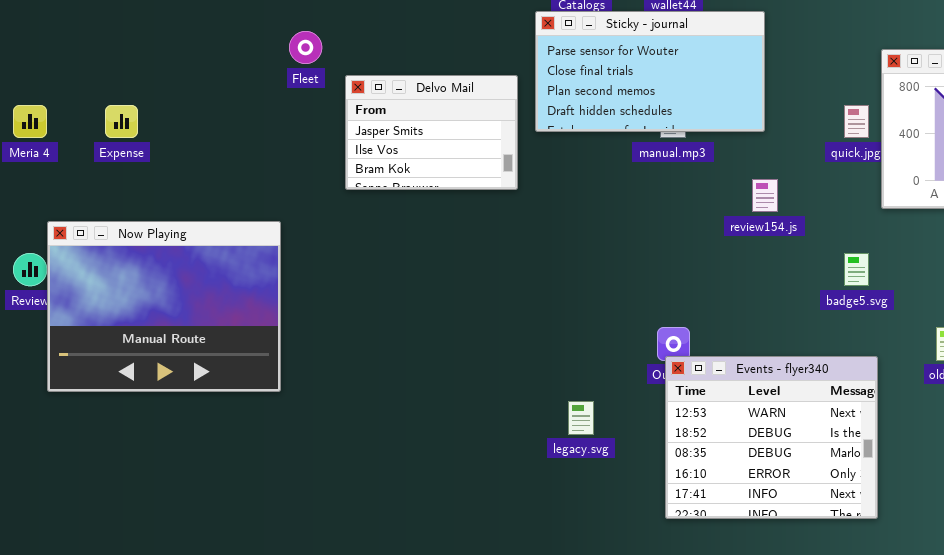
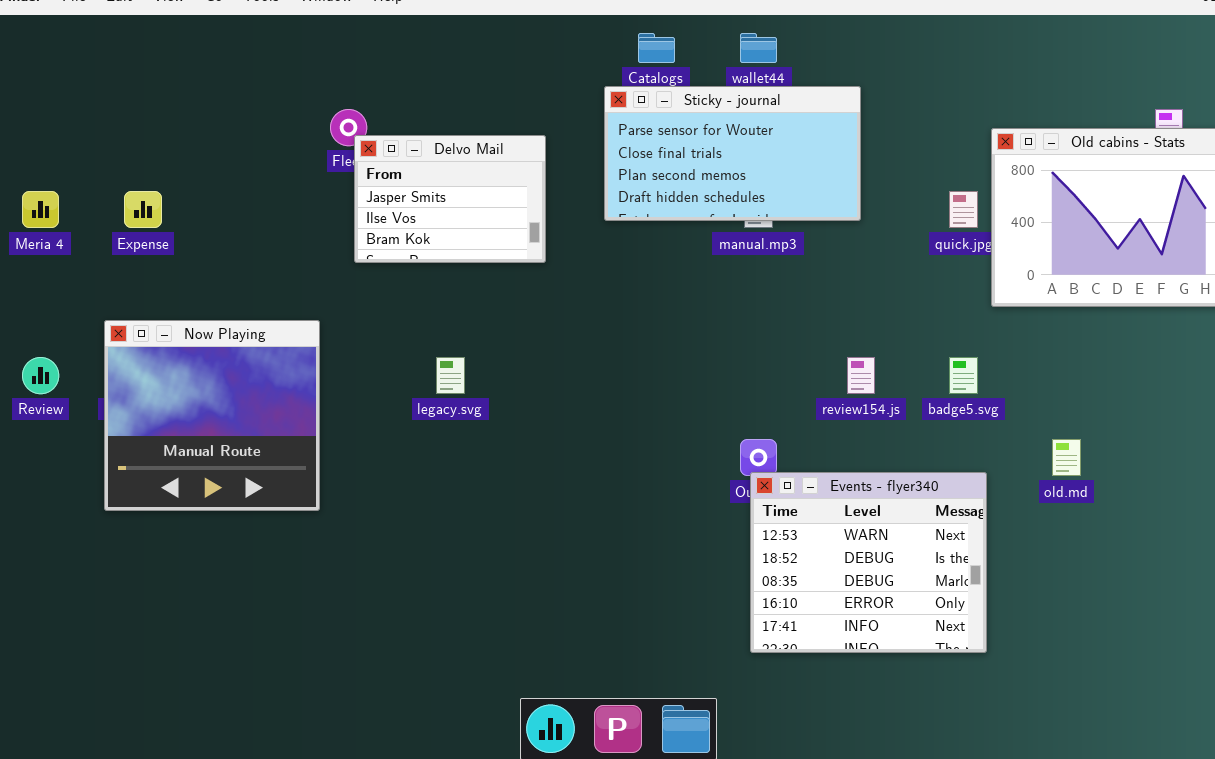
Delvo Mail: [345,75,518,190] -> [354,135,546,263], moved
review154.js: [752,179,778,212] -> [847,357,875,394], moved
Now Playing: [47,221,281,392] -> [104,320,320,511], resized
legacy.svg: [568,401,594,435] -> [436,357,465,394], moved

